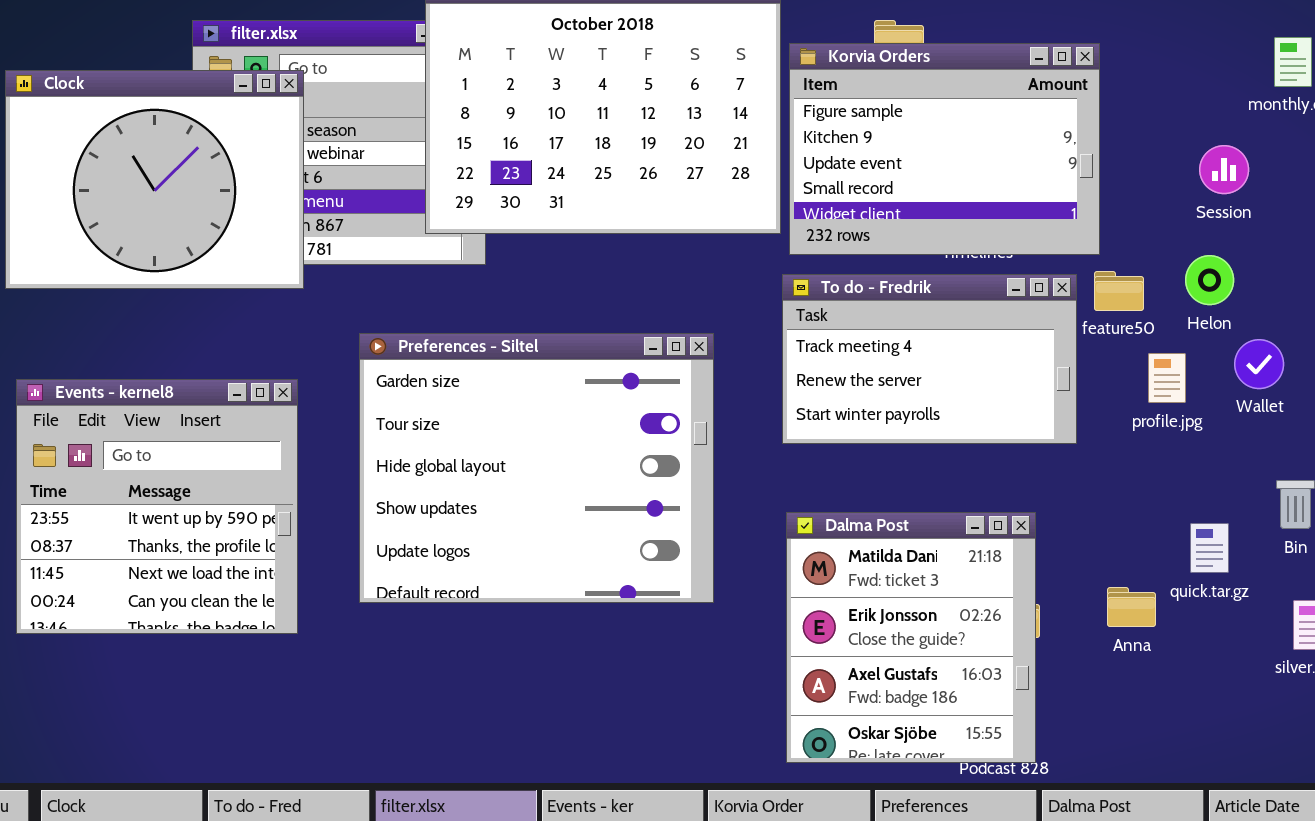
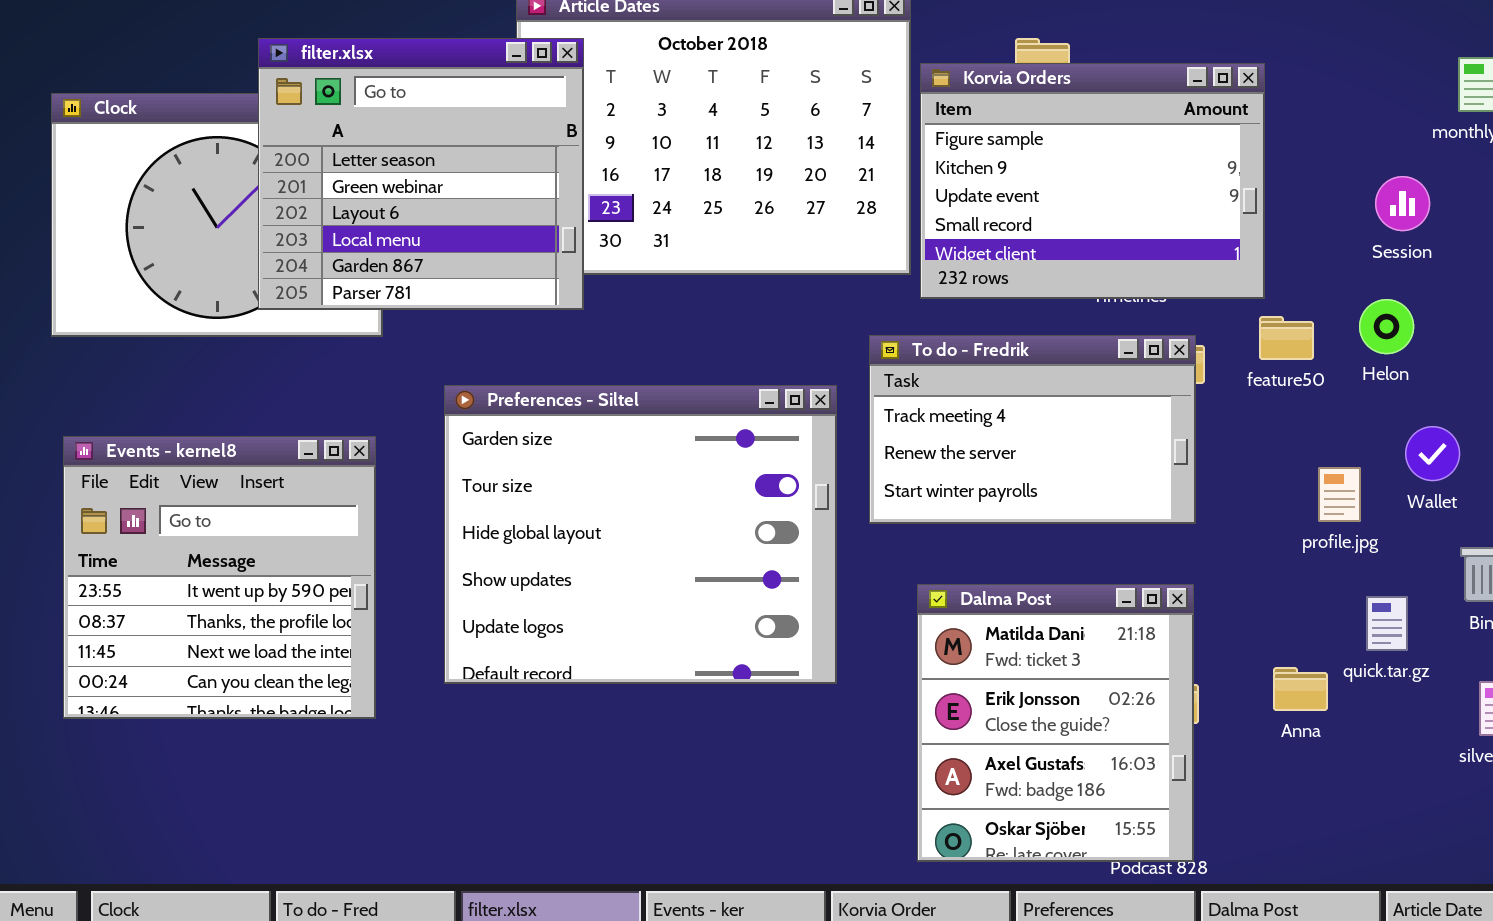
filter.xlsx: [192,20,486,265] -> [258,38,584,310], raised
To do - Fredrik: [782,274,1077,444] -> [869,335,1196,524], moved
Wallet: [1234,339,1284,389] -> [1405,426,1460,481], moved
profile.jpg: [1148,353,1186,403] -> [1318,467,1361,522], moved

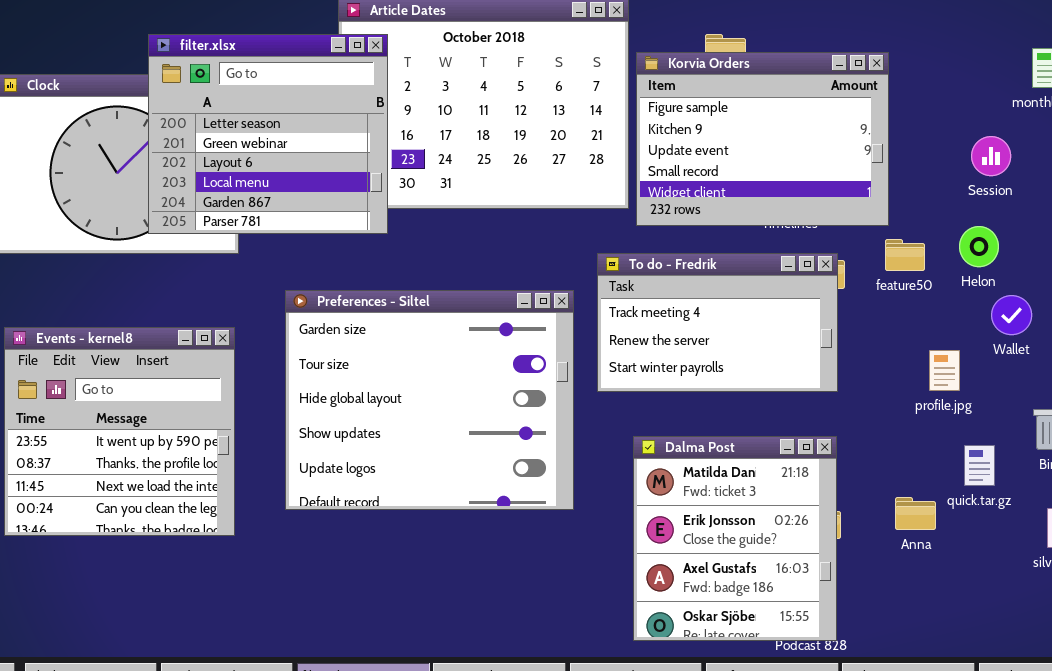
Wallet: [1405,426,1460,481] -> [991,295,1032,335], moved

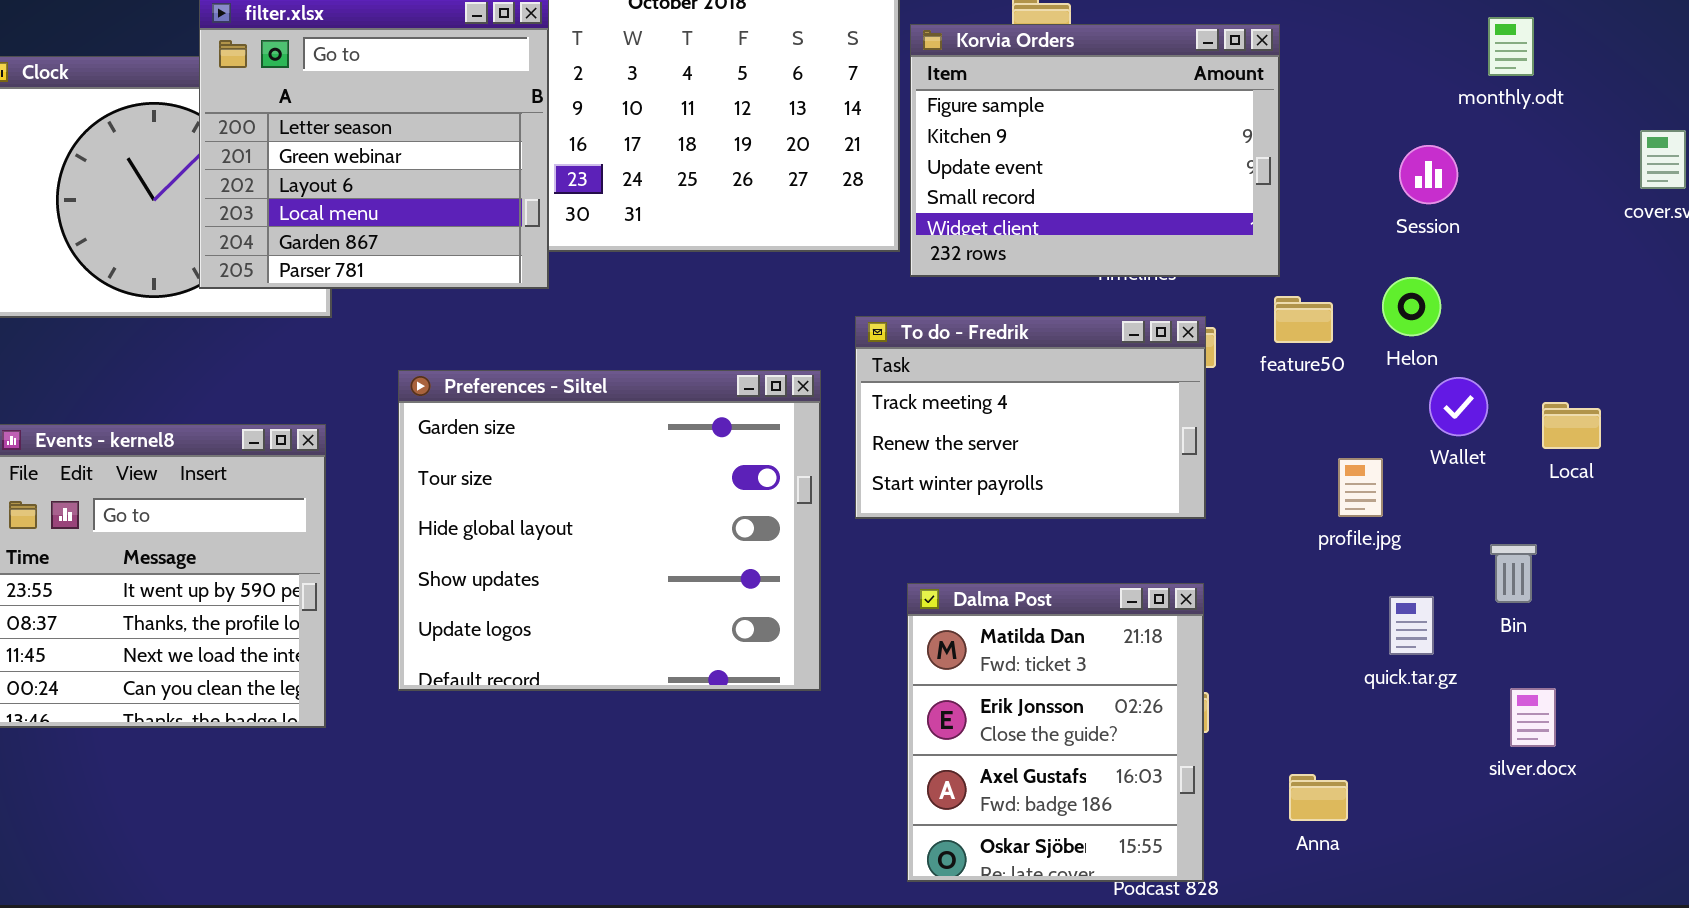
Anna: [895,497,936,530] -> [1289,774,1348,821], moved

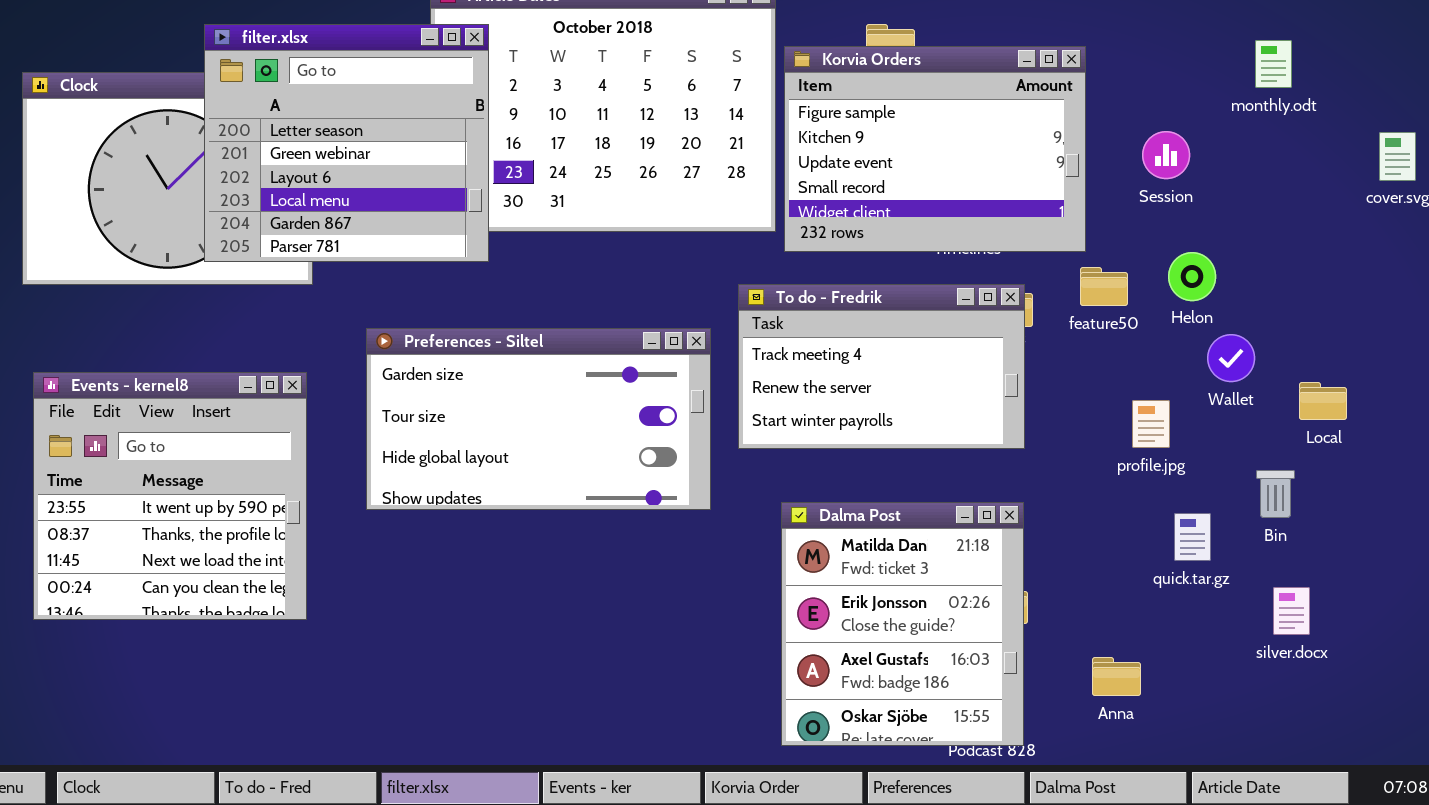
Session: [1399,145,1458,204] -> [1142,131,1190,179], moved
Preferences - Siltel: [398,370,821,691] -> [366,328,711,510], resized
Local: [1542,402,1601,449] -> [1299,382,1347,420], moved

